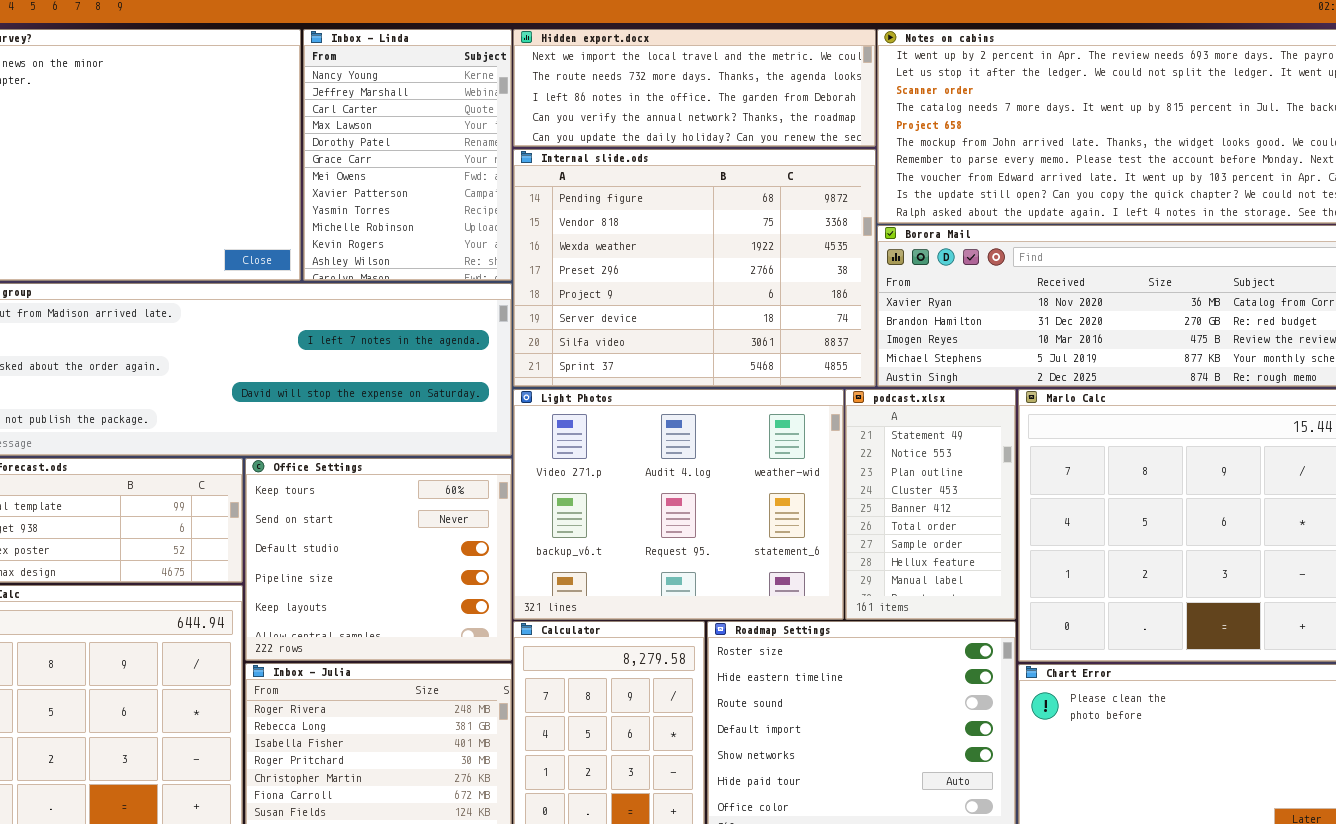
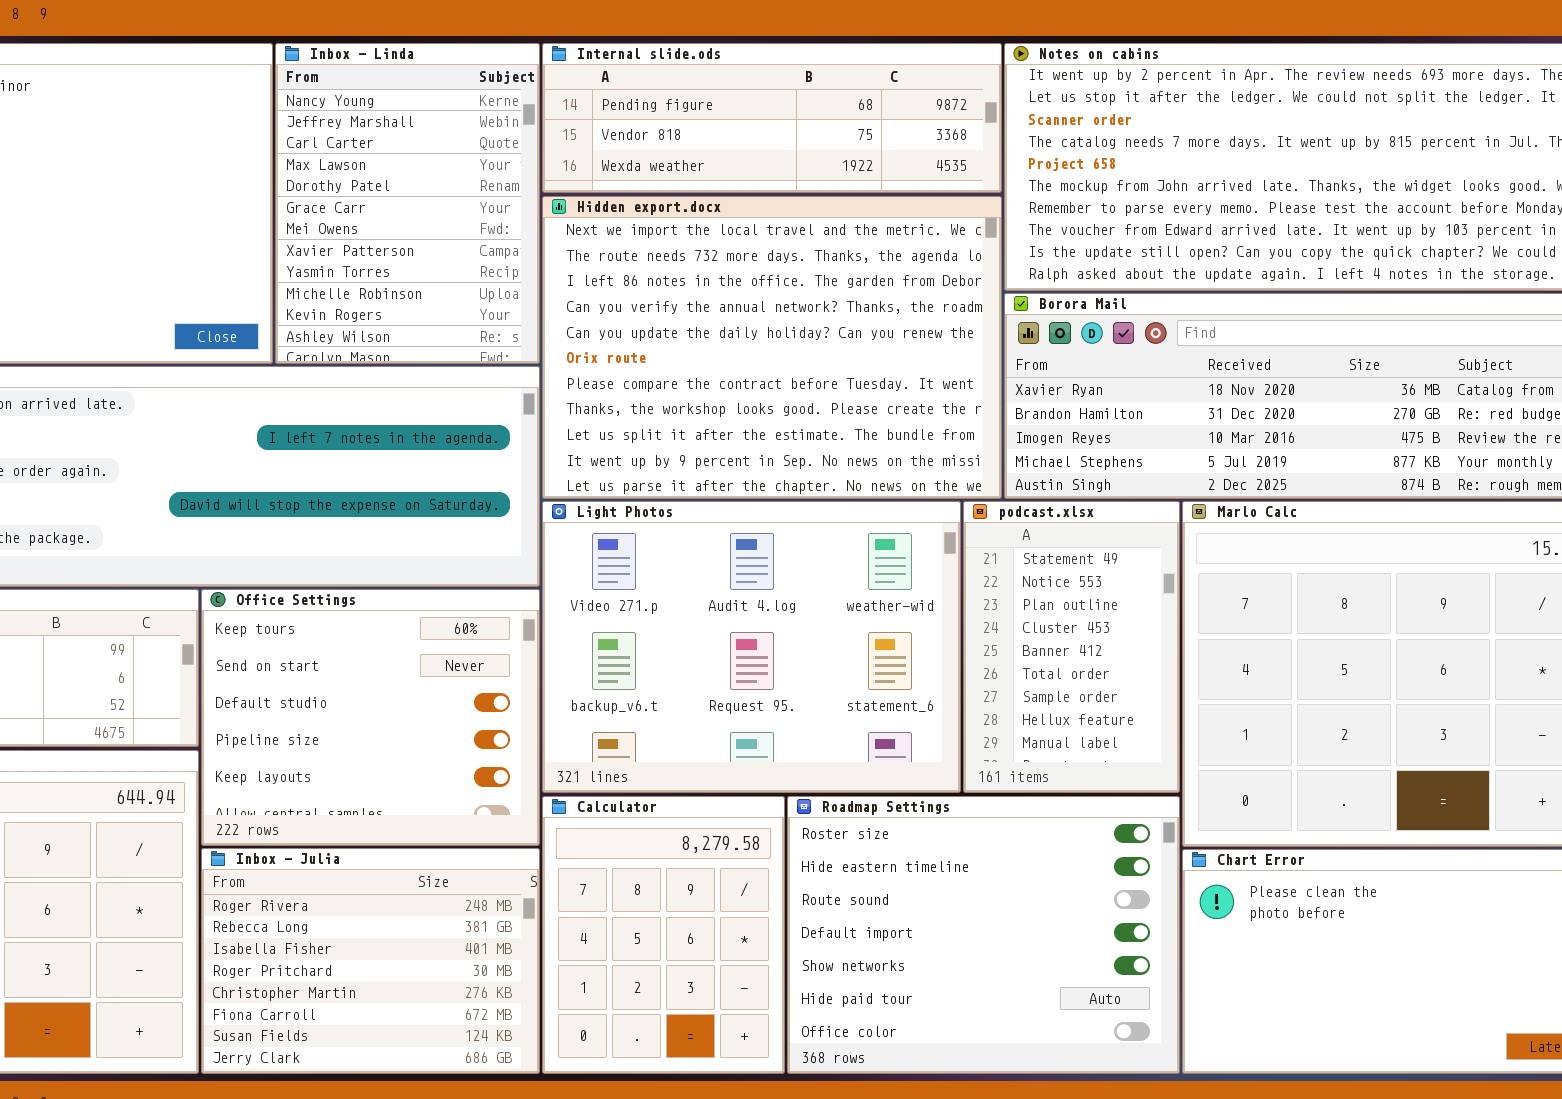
Hidden export.docx: [513,29,876,147] -> [542,196,1002,499], moved, resized
Internal slide.ods: [513,149,876,387] -> [542,43,1002,193], moved, resized

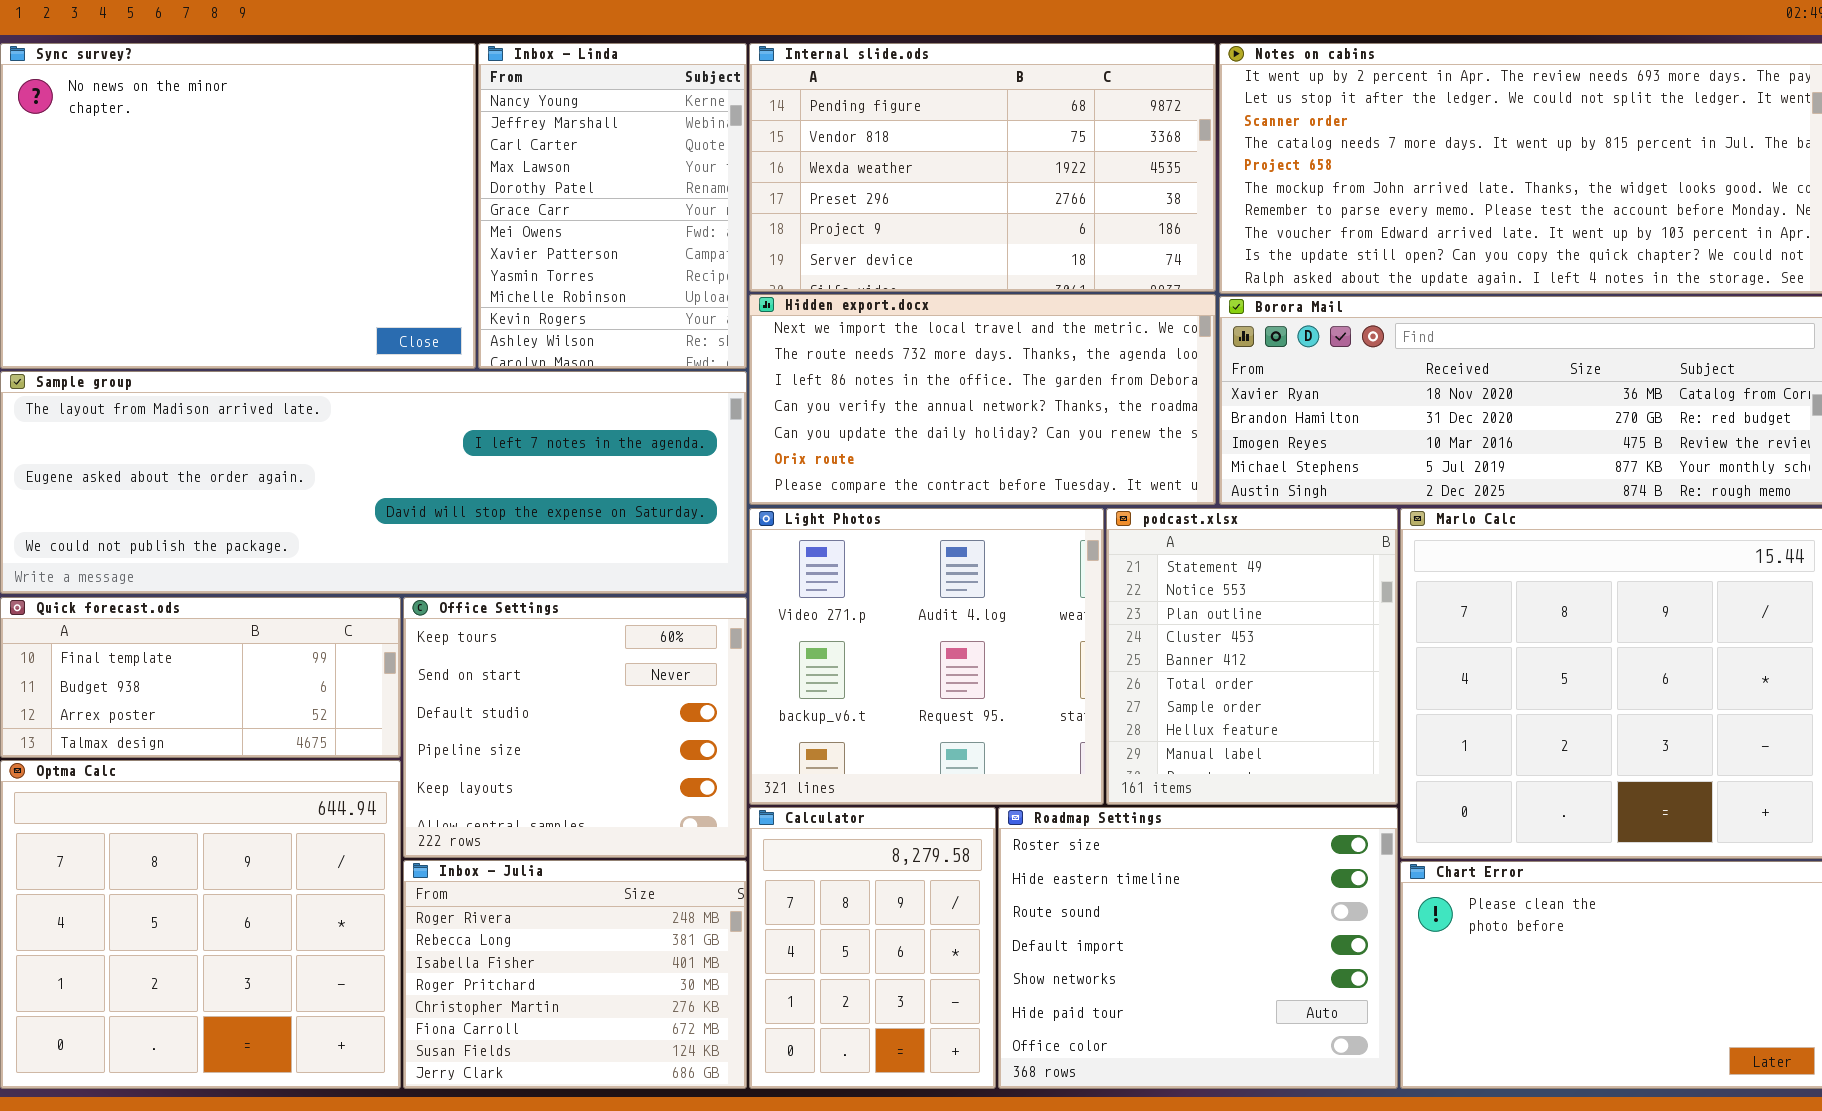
Internal slide.ods: [542,43,1002,193] -> [749,43,1216,292], resized
Hidden export.docx: [542,196,1002,499] -> [749,294,1216,505], resized
Light Photos: [542,501,961,793] -> [749,508,1104,805], resized
podcast.xlsx: [963,501,1180,793] -> [1106,508,1398,805], resized

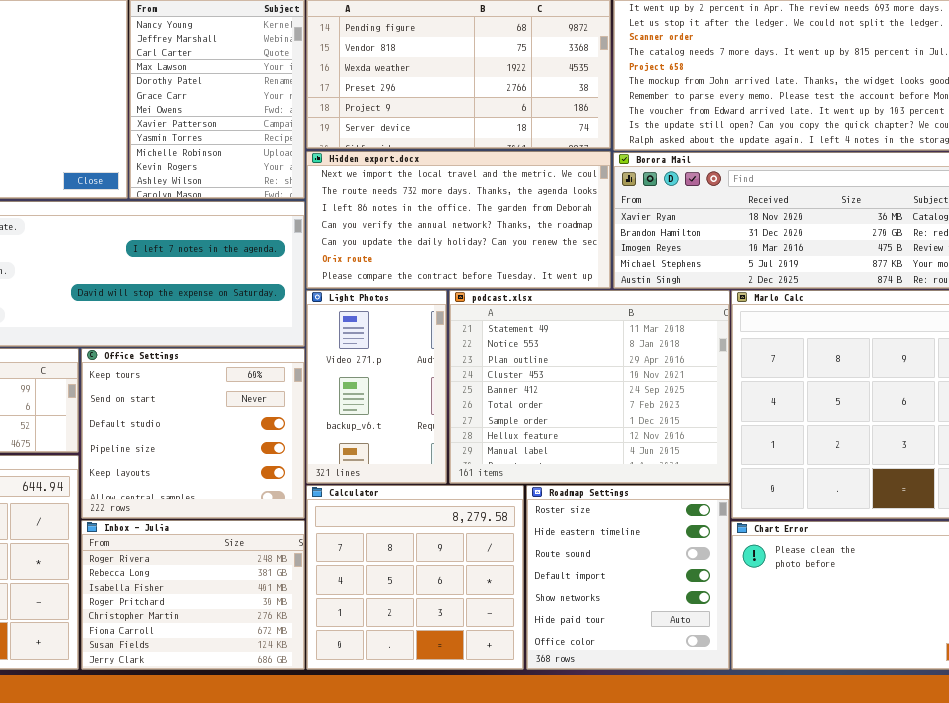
Light Photos: [749,508,1104,805] -> [306,290,447,484], resized
podcast.xlsx: [1106,508,1398,805] -> [449,290,730,484], resized
Calculator: [749,807,996,1089] -> [306,485,524,670], resized
Roadmap Settings: [998,807,1398,1089] -> [526,485,730,670], resized

